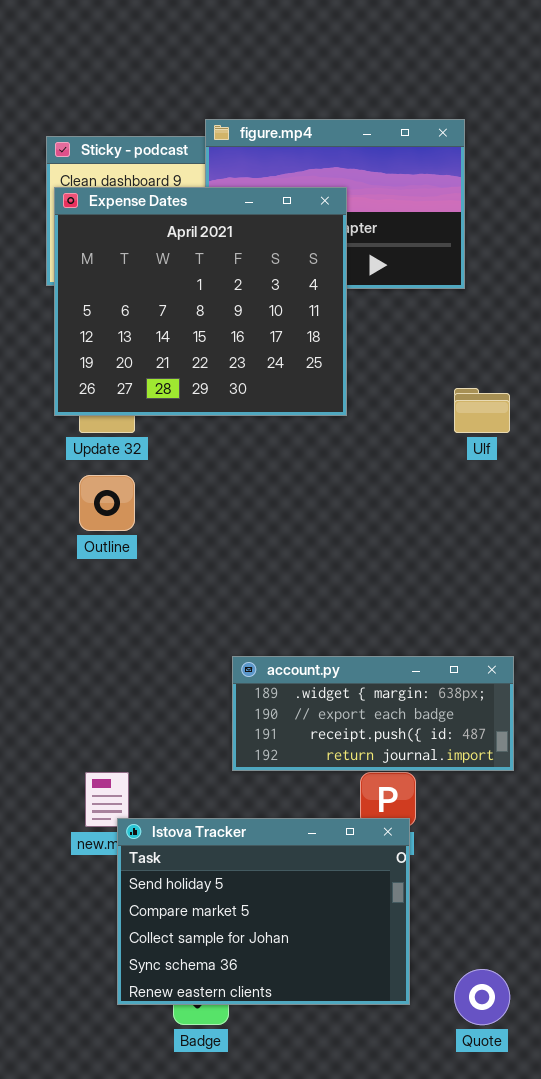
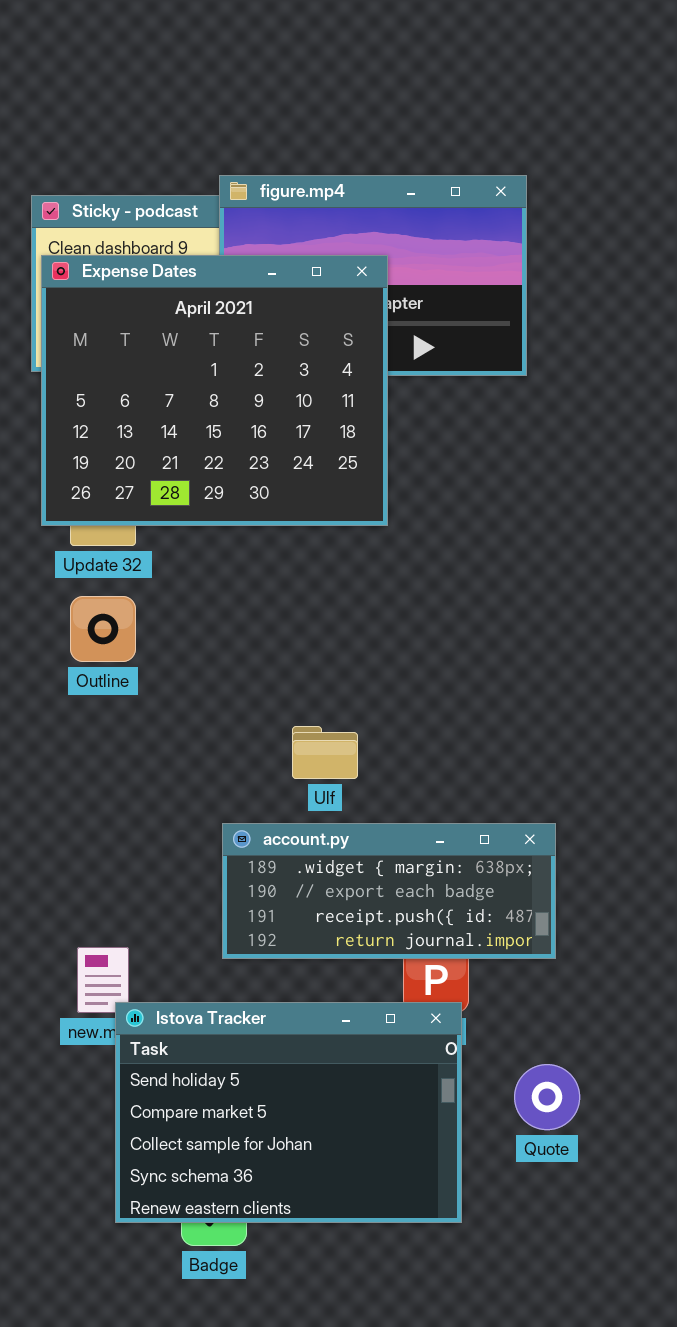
Ulf: [454,388,510,433] -> [292,726,358,779], moved
account.py: [232,656,514,771] -> [222,823,556,959], moved
Quote: [454,969,510,1025] -> [514,1064,580,1130], moved

